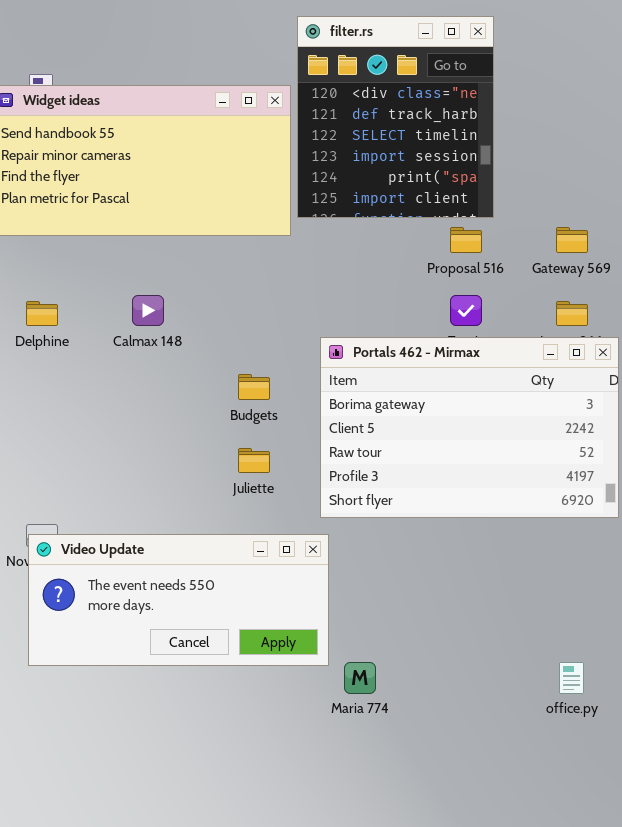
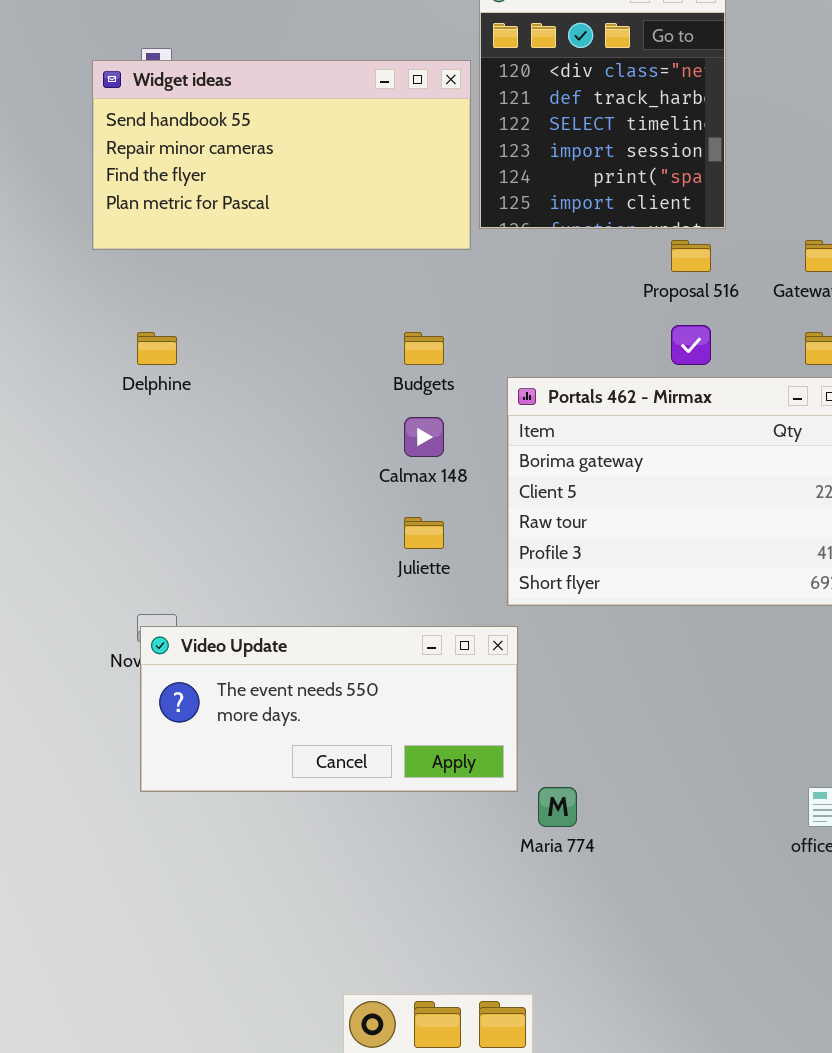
Calmax 148: [132,295,164,326] -> [404,417,444,457], moved
Budgets: [238,374,270,400] -> [404,332,444,365], moved

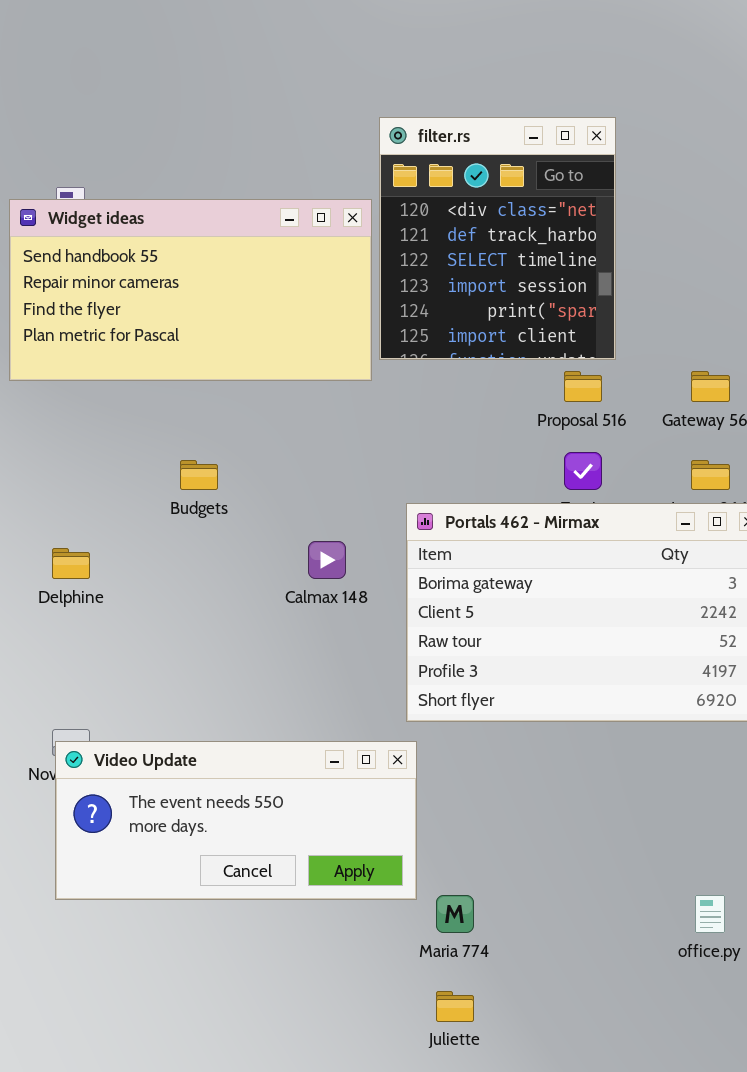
Delphine: [137,332,177,365] -> [52,548,90,579], moved
Budgets: [404,332,444,365] -> [180,460,218,490], moved
Juliette: [404,517,444,549] -> [436,991,474,1022], moved

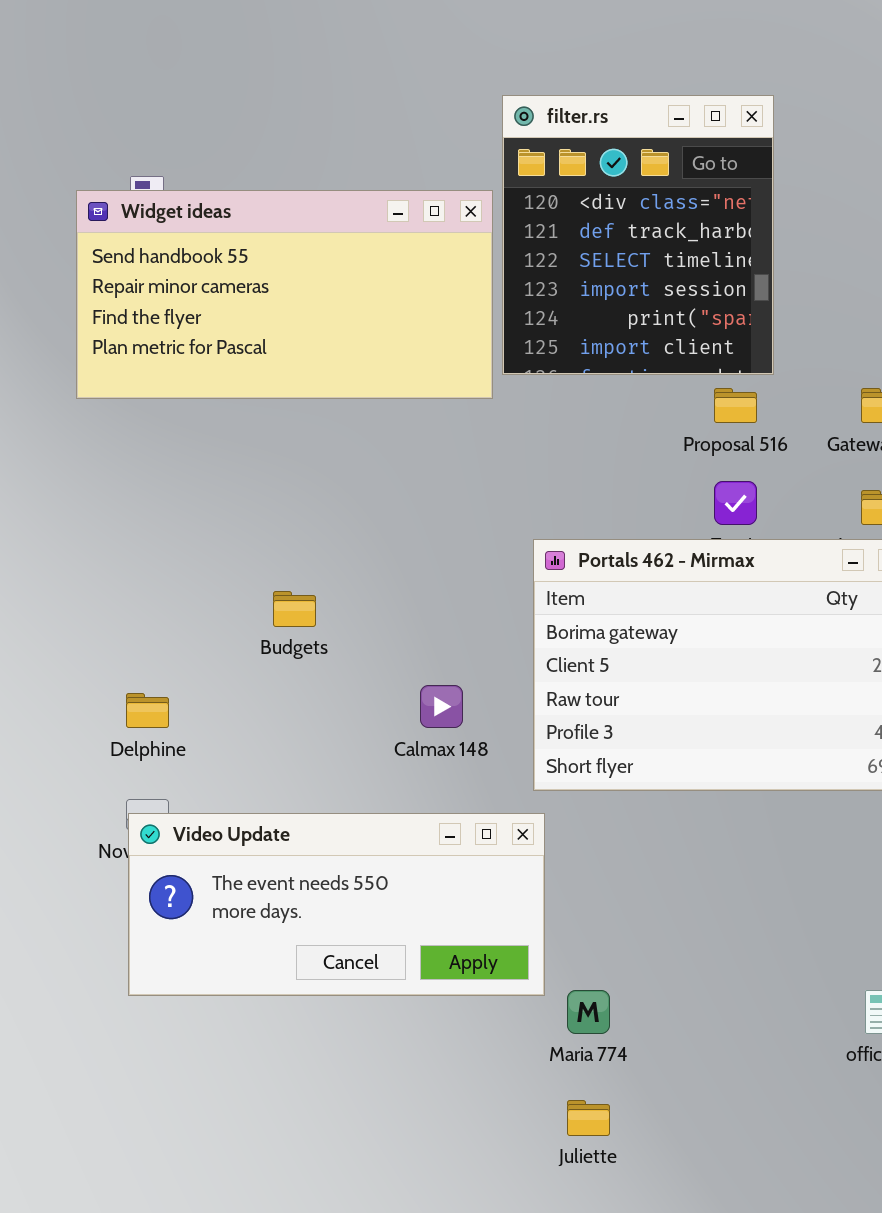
Budgets: [180,460,218,490] -> [273,591,316,627], moved
Calmax 148: [308,541,346,579] -> [420,685,463,728], moved
Delphine: [52,548,90,579] -> [126,693,169,728], moved

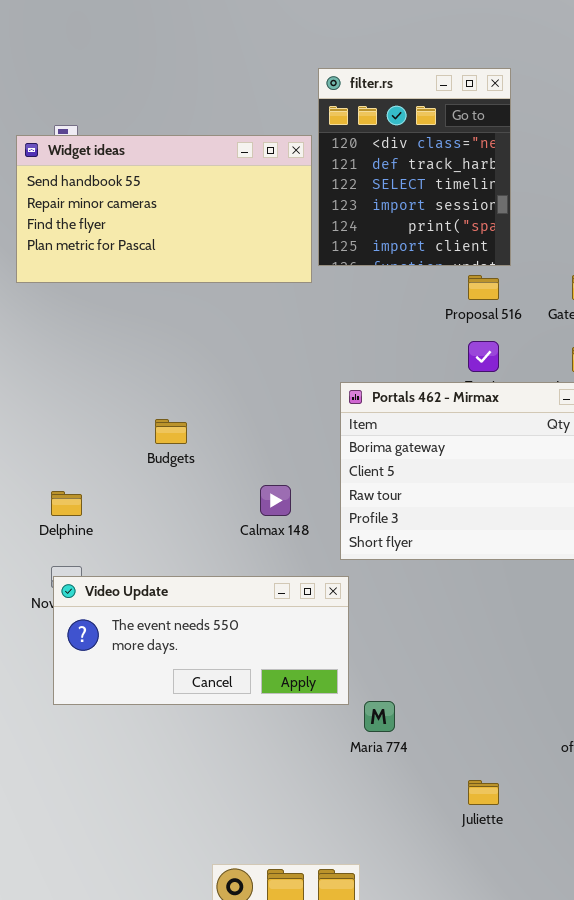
Juliette: [567,1100,610,1136] -> [468,780,499,805], moved

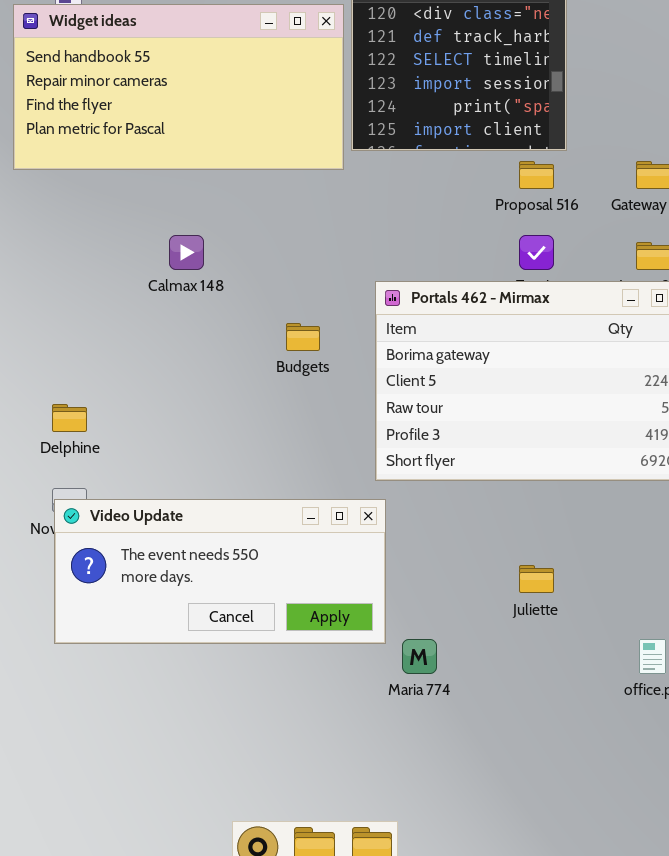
Budgets: [155,419,187,444] -> [286,323,320,351], moved
Calmax 148: [260,485,291,516] -> [169,235,204,270], moved
Juliette: [468,780,499,805] -> [519,565,554,593], moved

